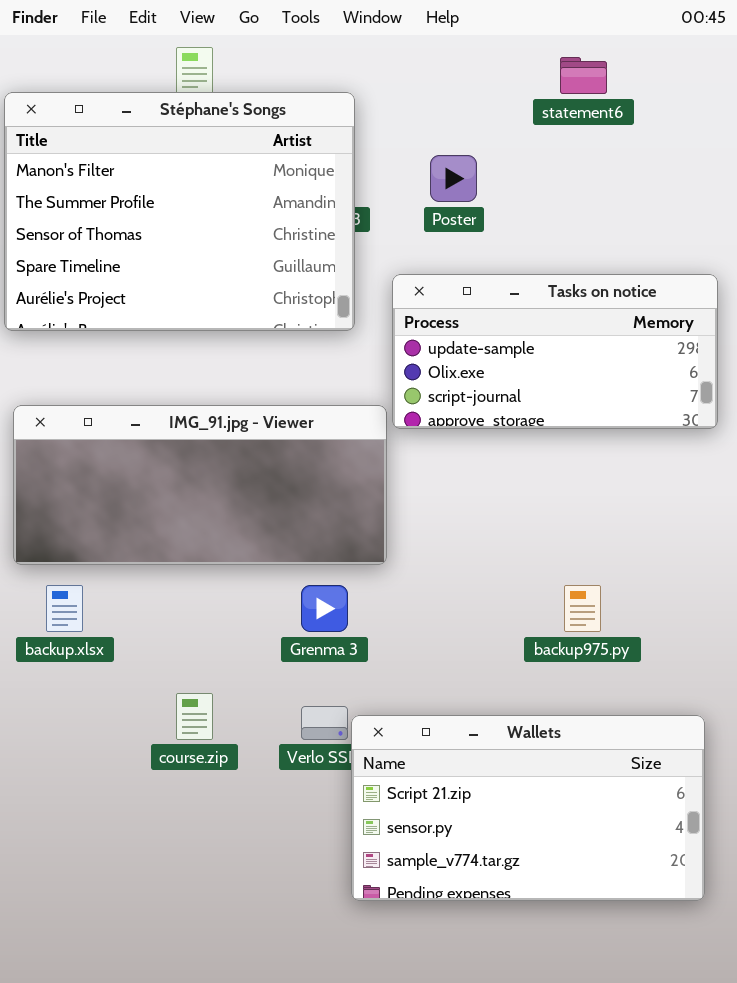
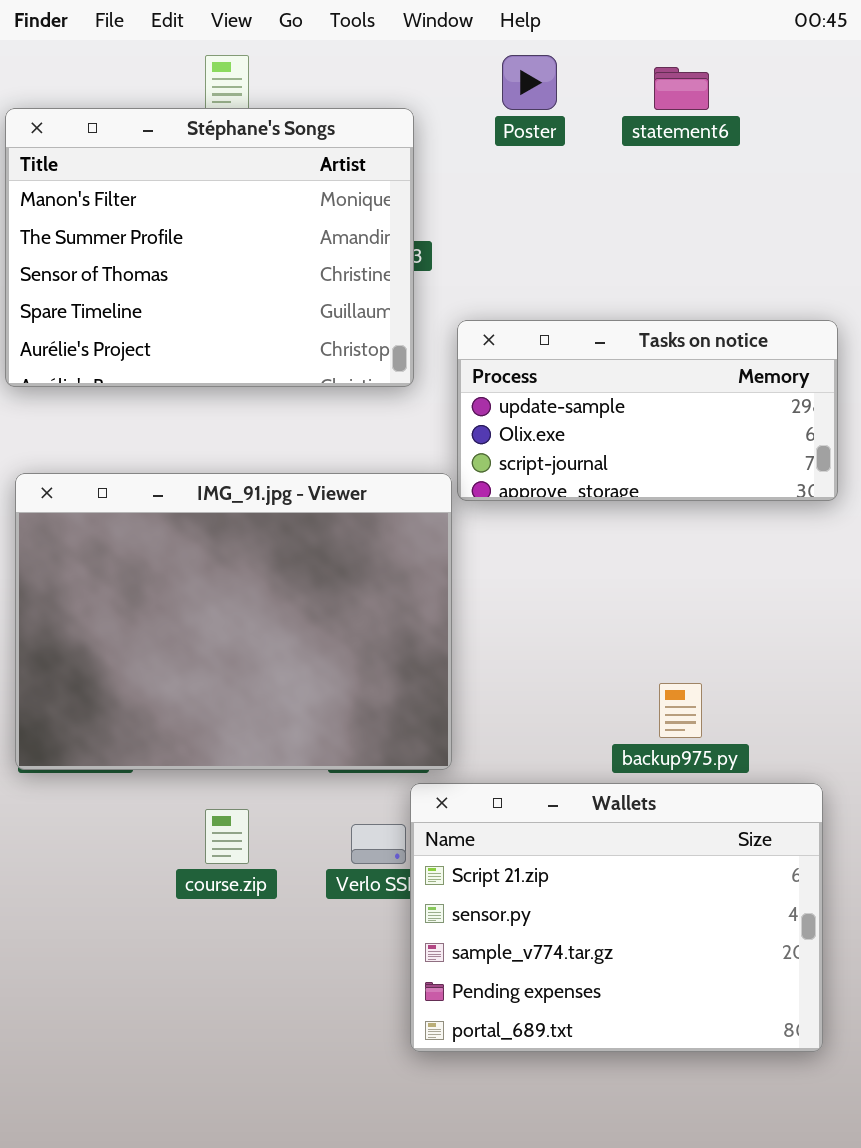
Poster: [430,155,477,202] -> [502,55,557,110], moved
IMG_91.jpg - Viewer: [13,405,387,565] -> [15,473,452,770], resized
Wallets: [351,715,705,901] -> [410,783,823,1052], resized

